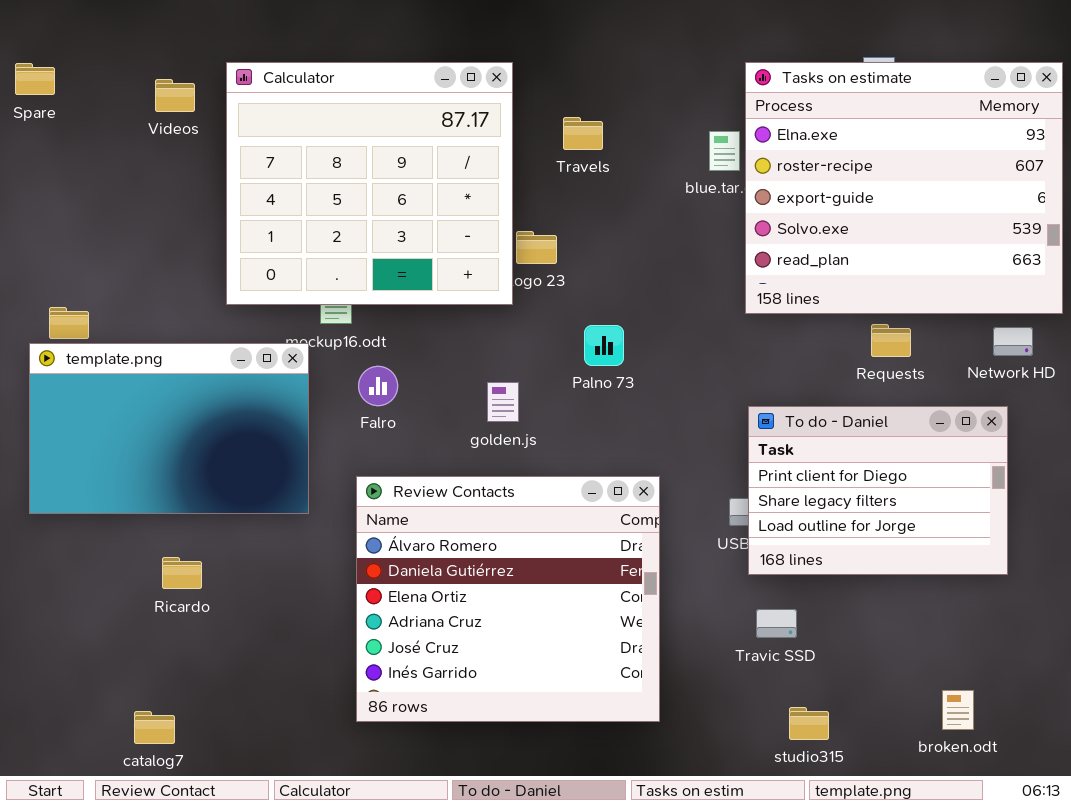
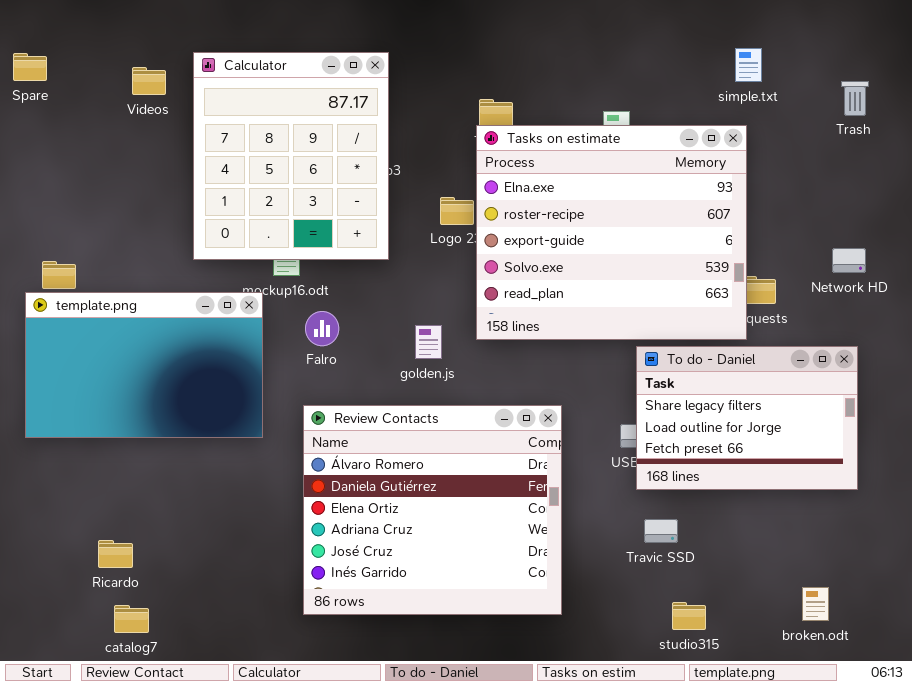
Calculator: [226,62,513,305] -> [193,52,389,260], resized
Tasks on estimate: [745,62,1063,314] -> [476,125,747,340], moved
Network HD: [993,327,1033,356] -> [832,248,866,273], moved
To do - Daniel: [748,406,1008,575] -> [636,346,858,490], scrolled down 1 row
Ricardo: [162,557,202,589] -> [98,540,133,568], moved

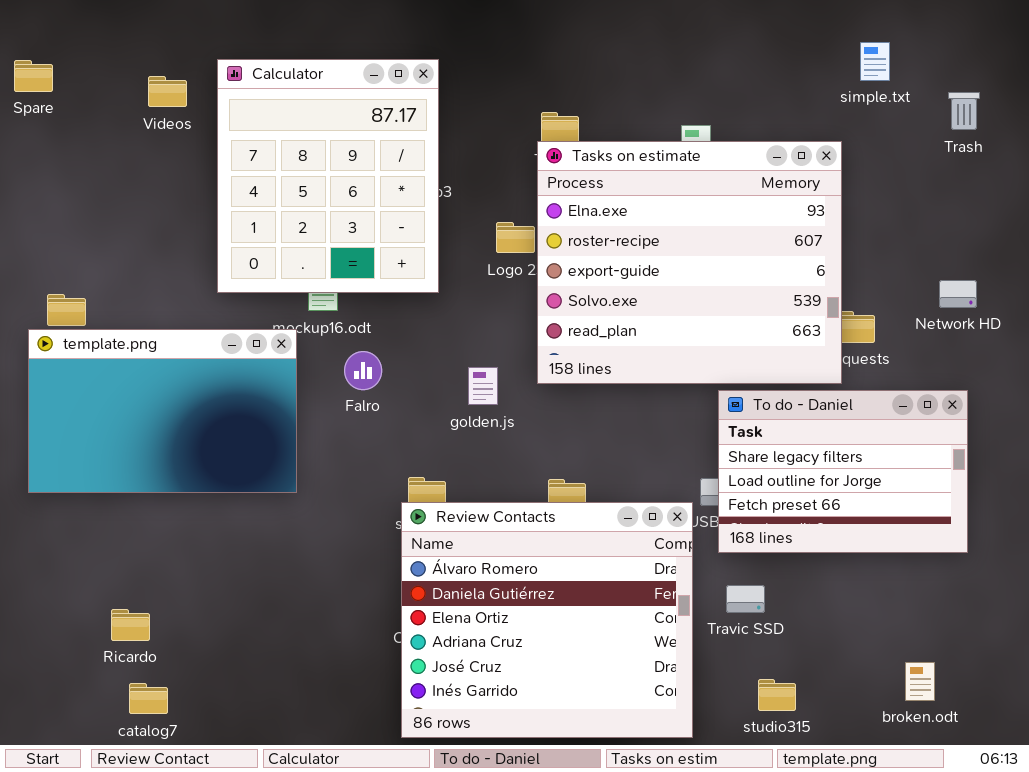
simple.txt: [735,48,762,82] -> [860,42,890,81], moved
Review Contacts: [303,405,562,615] -> [401,502,693,738], moved

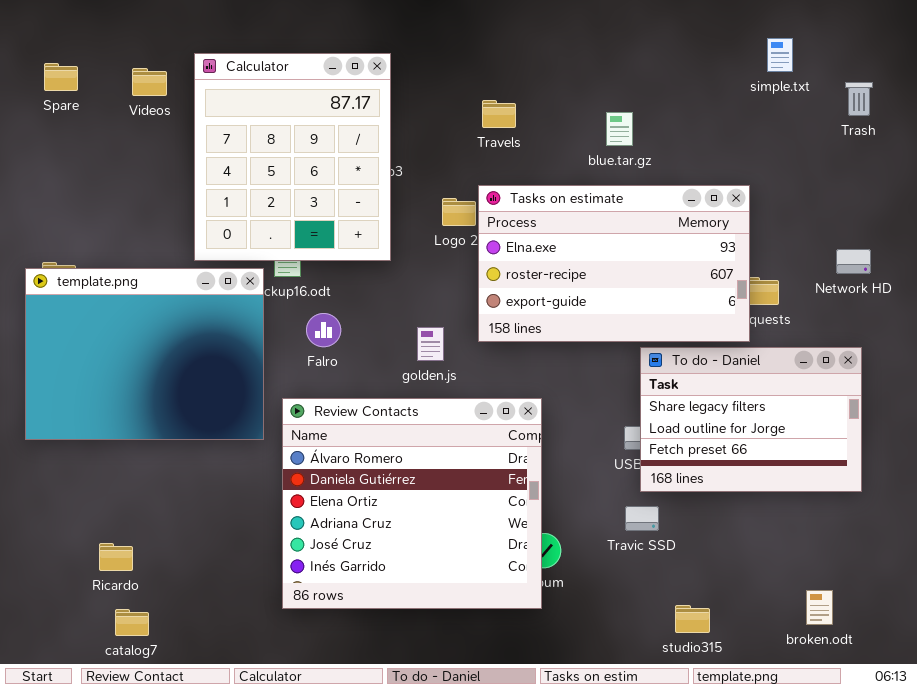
Spare: [14,60,53,92] -> [44,63,78,91], moved
Tasks on estimate: [537,141,842,384] -> [478,185,750,342], resized
template.png: [28,329,297,493] -> [25,268,264,440], resized
Review Contacts: [401,502,693,738] -> [282,398,542,609], moved
Travic SSD: [726,585,765,613] -> [625,506,659,531], moved

